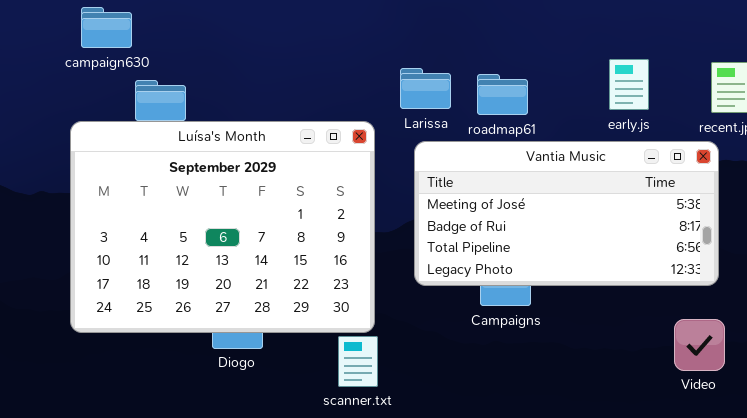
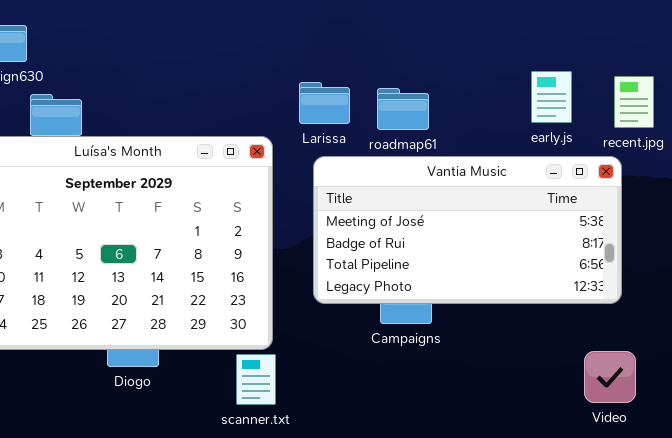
early.js: [609,59,649,110] -> [531,71,572,123], moved
Video: [674,319,725,371] -> [584,351,636,403], moved

